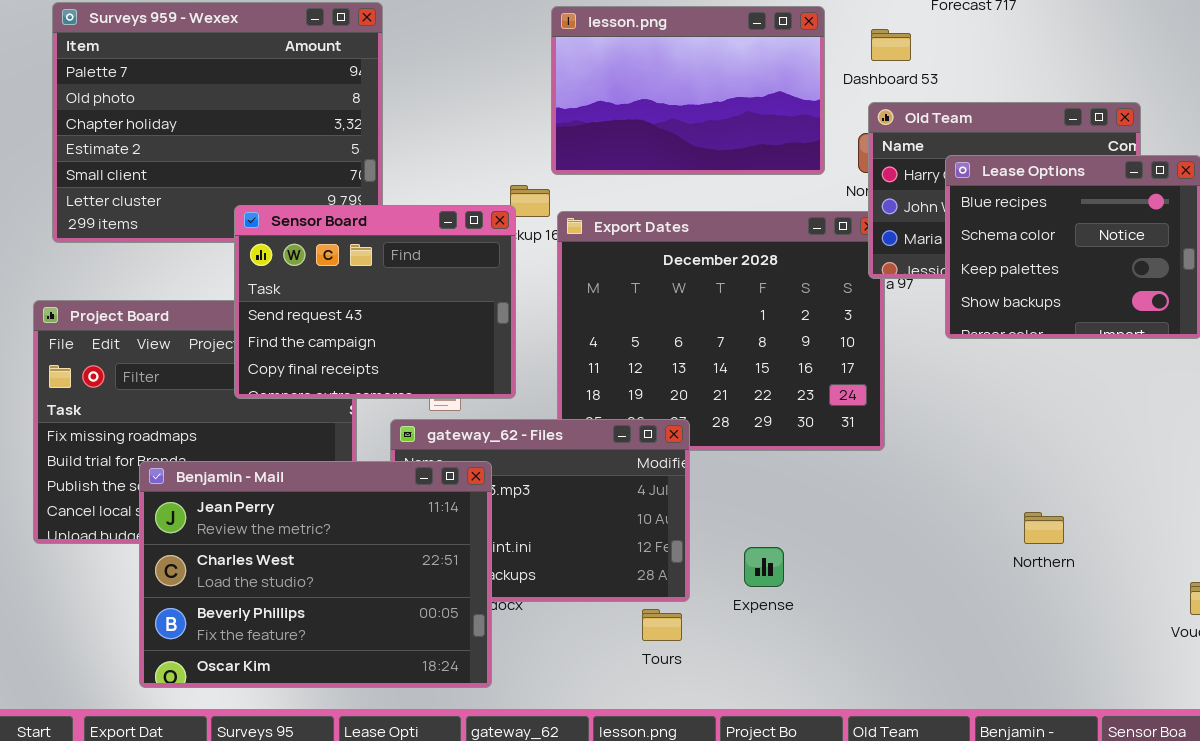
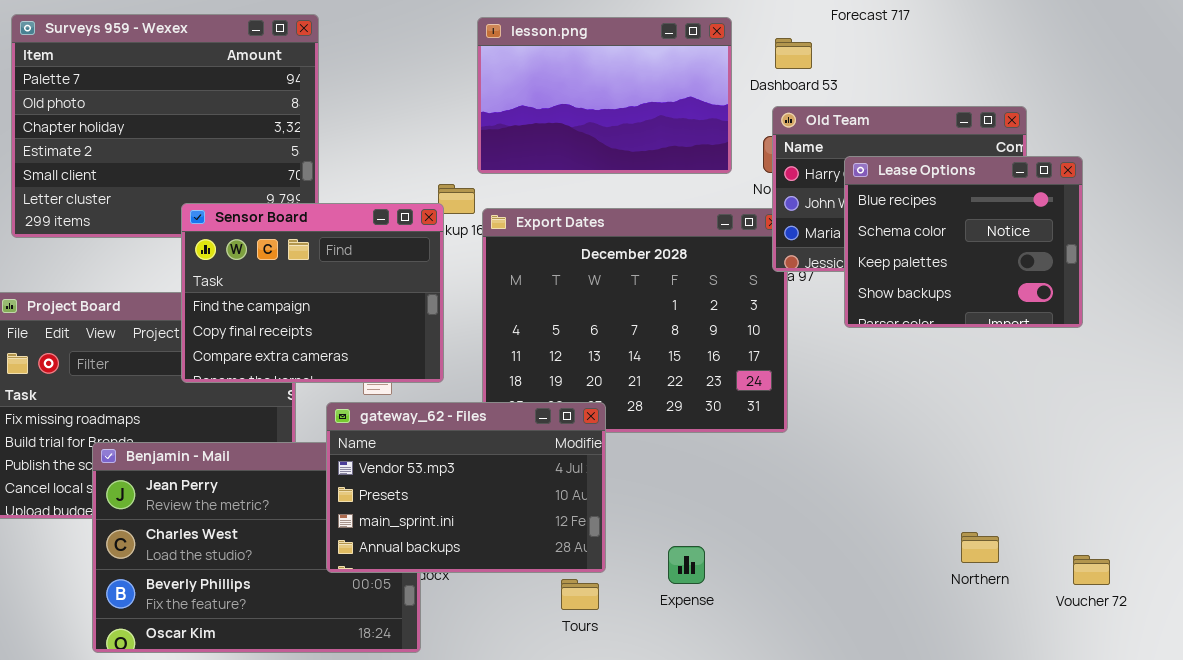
Sensor Board: [234,205,516,399] -> [181,203,444,383], scrolled down 1 row
gateway_62 - Files: [390,419,690,602] -> [326,402,606,573], raised
Northern: [1024,512,1064,544] -> [961,532,999,563], moved
Expense: [744,547,784,587] -> [668,546,705,584], moved

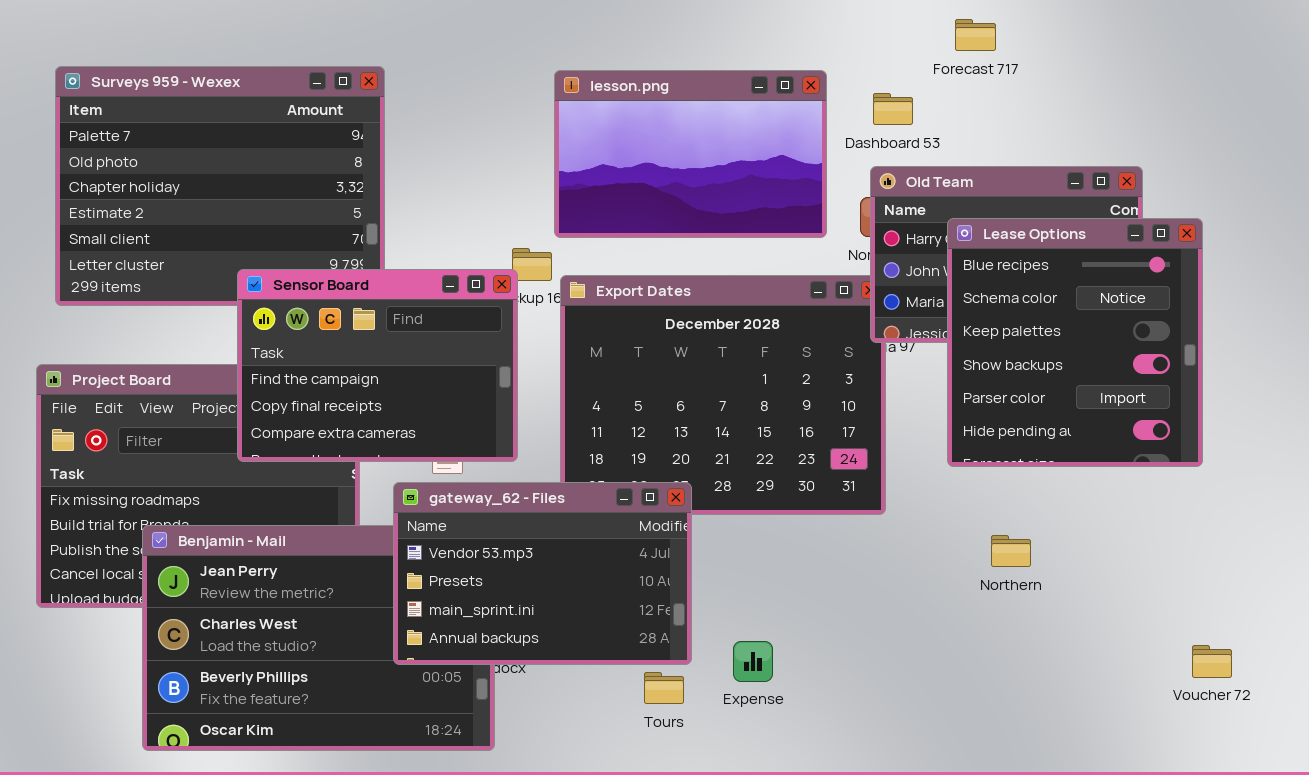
Lease Options: [844,156,1083,328] -> [947,218,1203,467], resized
Northern: [961,532,999,563] -> [991,535,1031,567], moved
Expense: [668,546,705,584] -> [733,641,773,682], moved

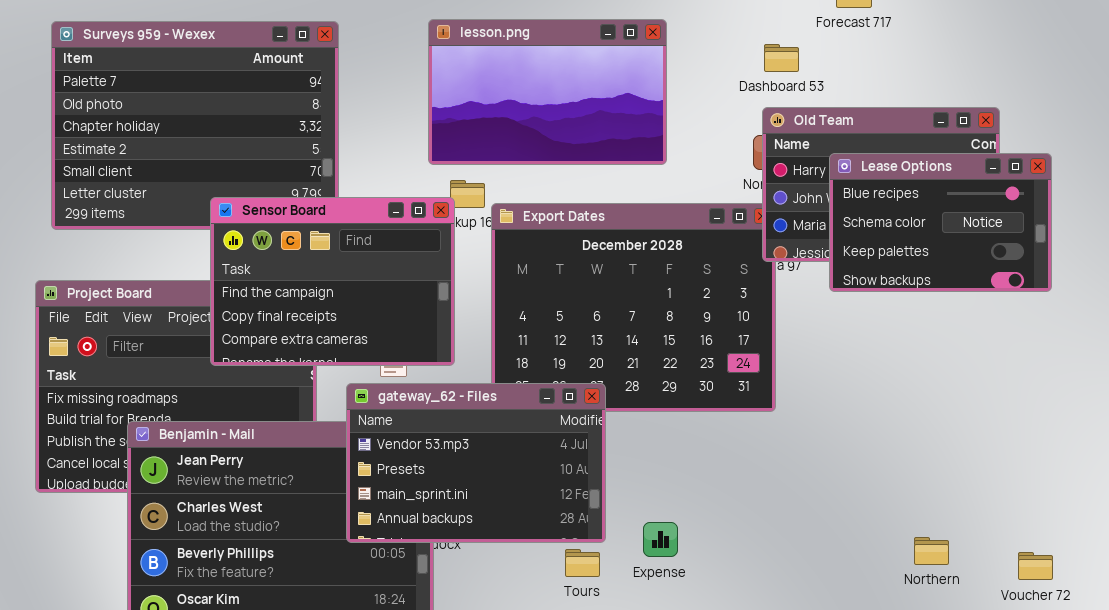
lesson.png: [554,70,827,238] -> [428,19,667,165], moved
Lease Options: [947,218,1203,467] -> [829,153,1052,292], resized
Northern: [991,535,1031,567] -> [914,537,949,565], moved
Voucher 72: [1192,645,1232,678] -> [1018,552,1053,580], moved

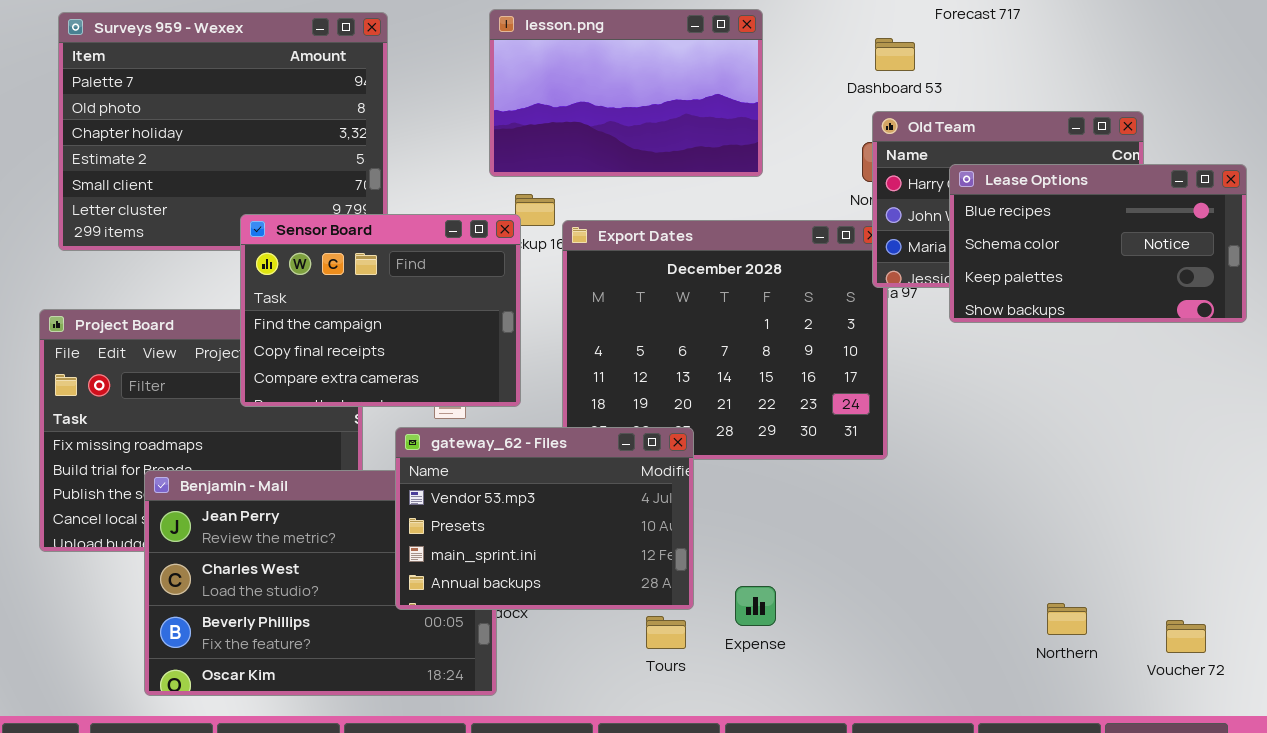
Lease Options: [829,153,1052,292] -> [949,164,1247,323], resized

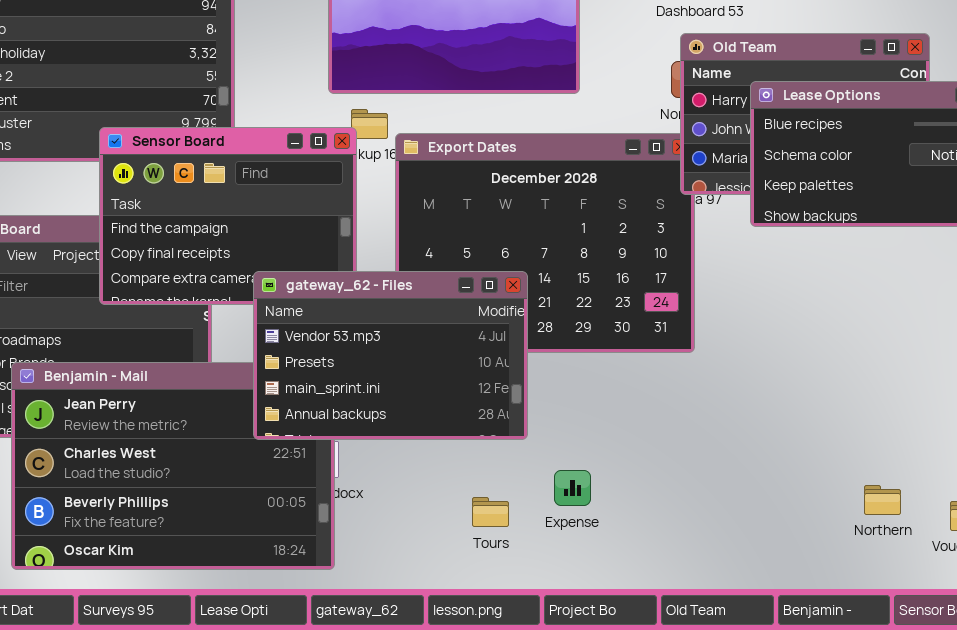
gateway_62 - Files: [395,427,694,610] -> [253,271,528,440], moved
Northern: [1047,603,1087,635] -> [864,485,901,515], moved

